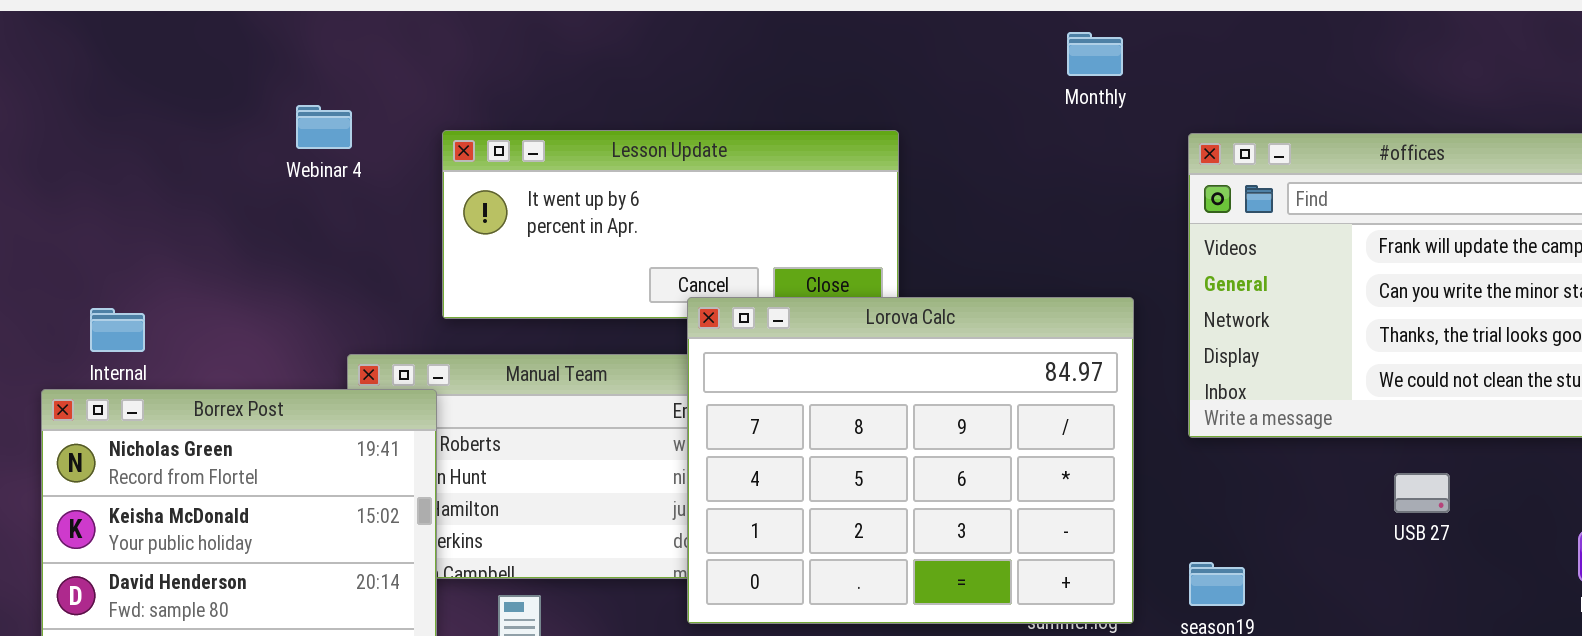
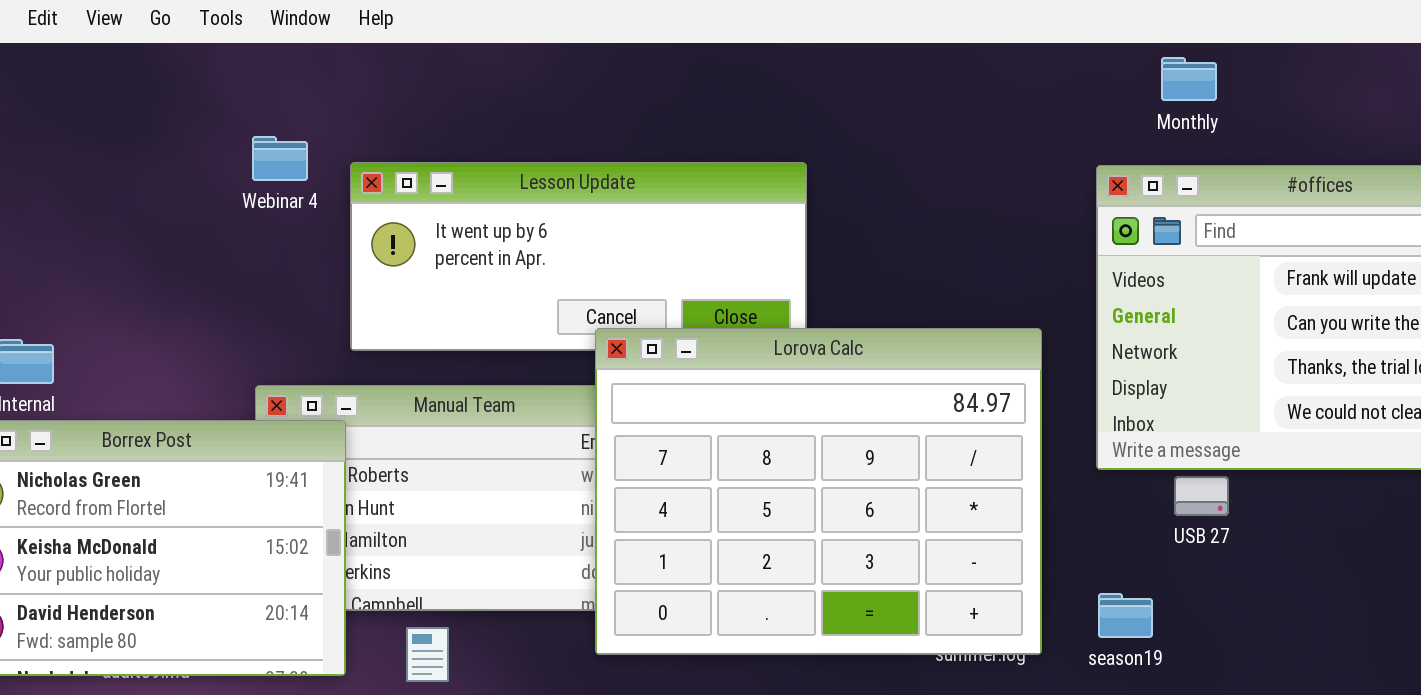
Monthly: [1067,32,1123,76] -> [1161,57,1217,101], moved
Webinar 4: [296,105,352,149] -> [252,136,308,181], moved
USB 27: [1394,473,1450,513] -> [1174,476,1229,516], moved

